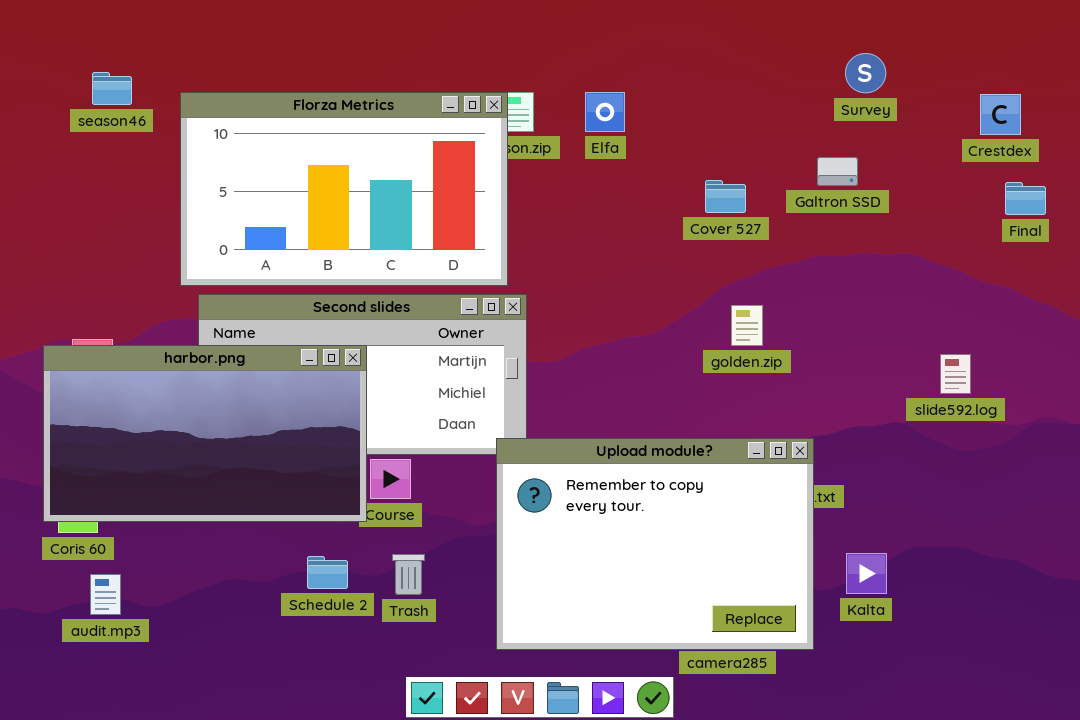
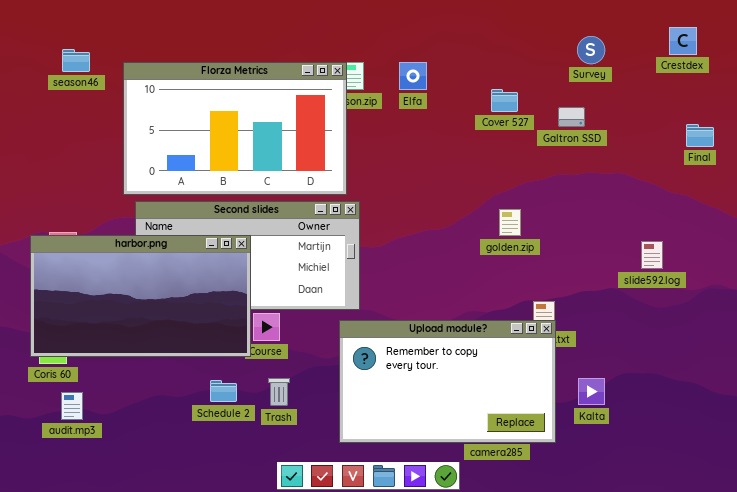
Crestdex: [980,94,1021,135] -> [669,27,697,55], moved
Cover 527: [705,180,746,213] -> [491,89,518,112], moved
Upload module?: [496,438,814,650] -> [339,320,556,443], resized

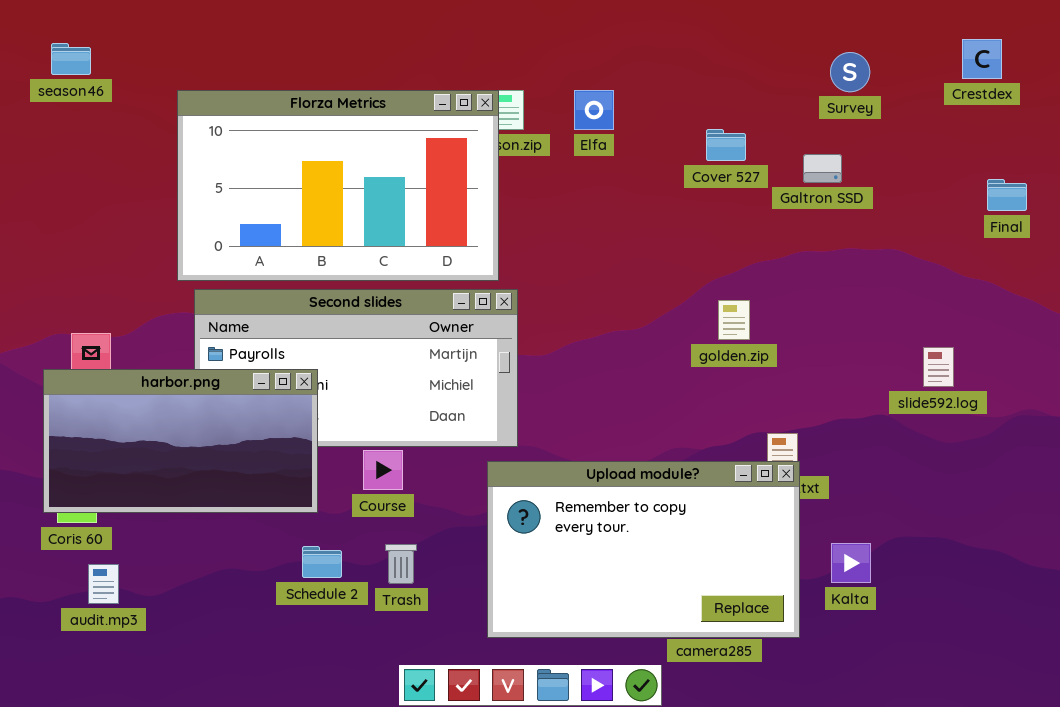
season46: [62,49,90,72] -> [51,43,91,75], moved
harbor.png: [30,235,251,357] -> [43,369,318,513], resized

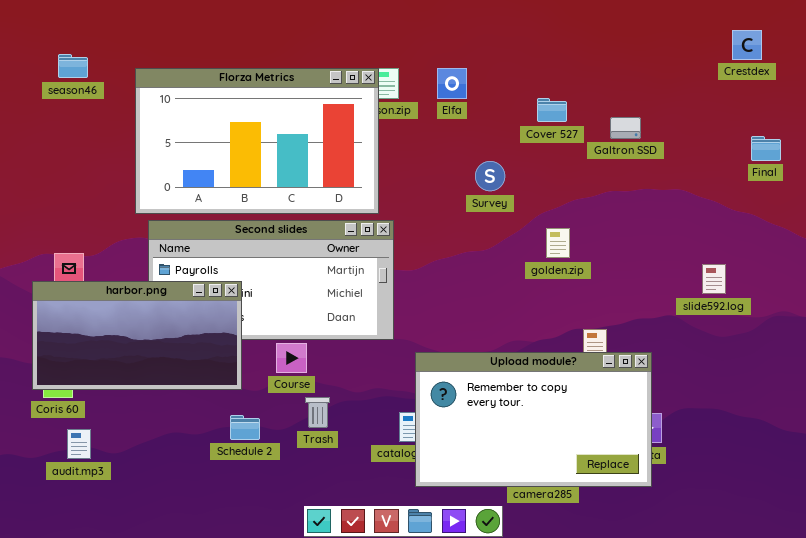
season46: [51,43,91,75] -> [58,54,88,78], moved
Survey: [830,52,870,92] -> [475,161,505,191], moved
Upload module?: [487,461,800,638] -> [415,352,652,487], moved
Trash: [385,544,417,584] -> [305,397,330,428], moved

